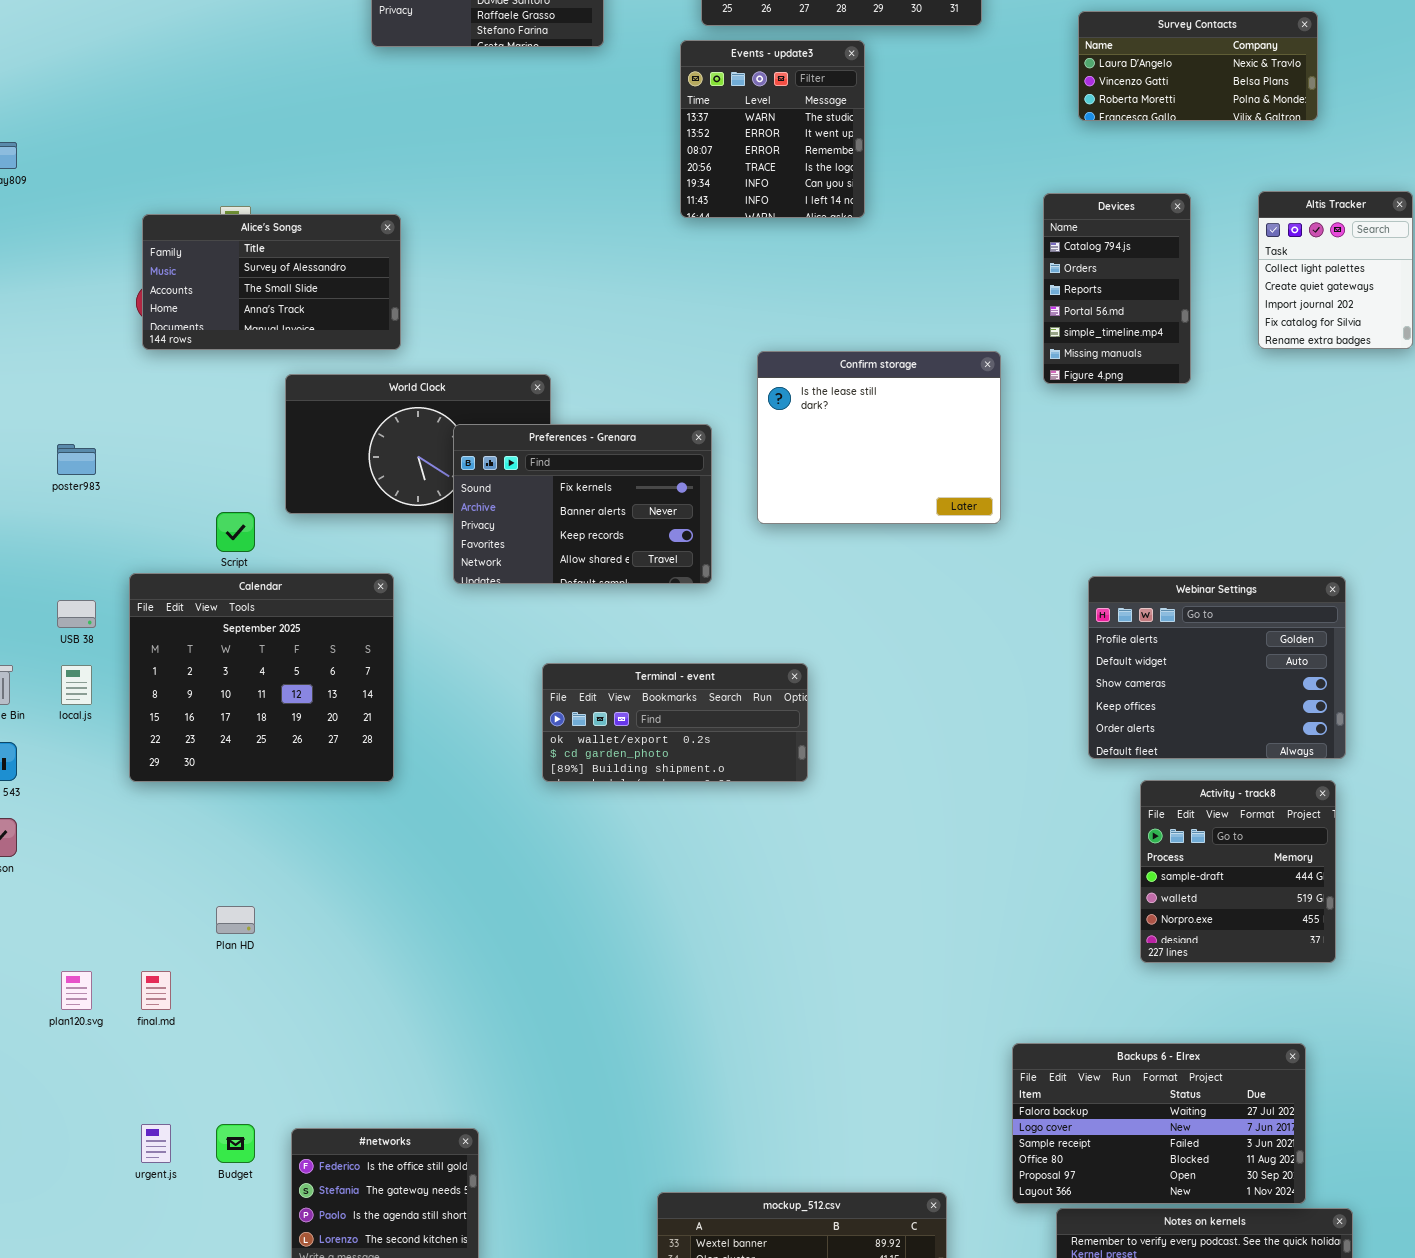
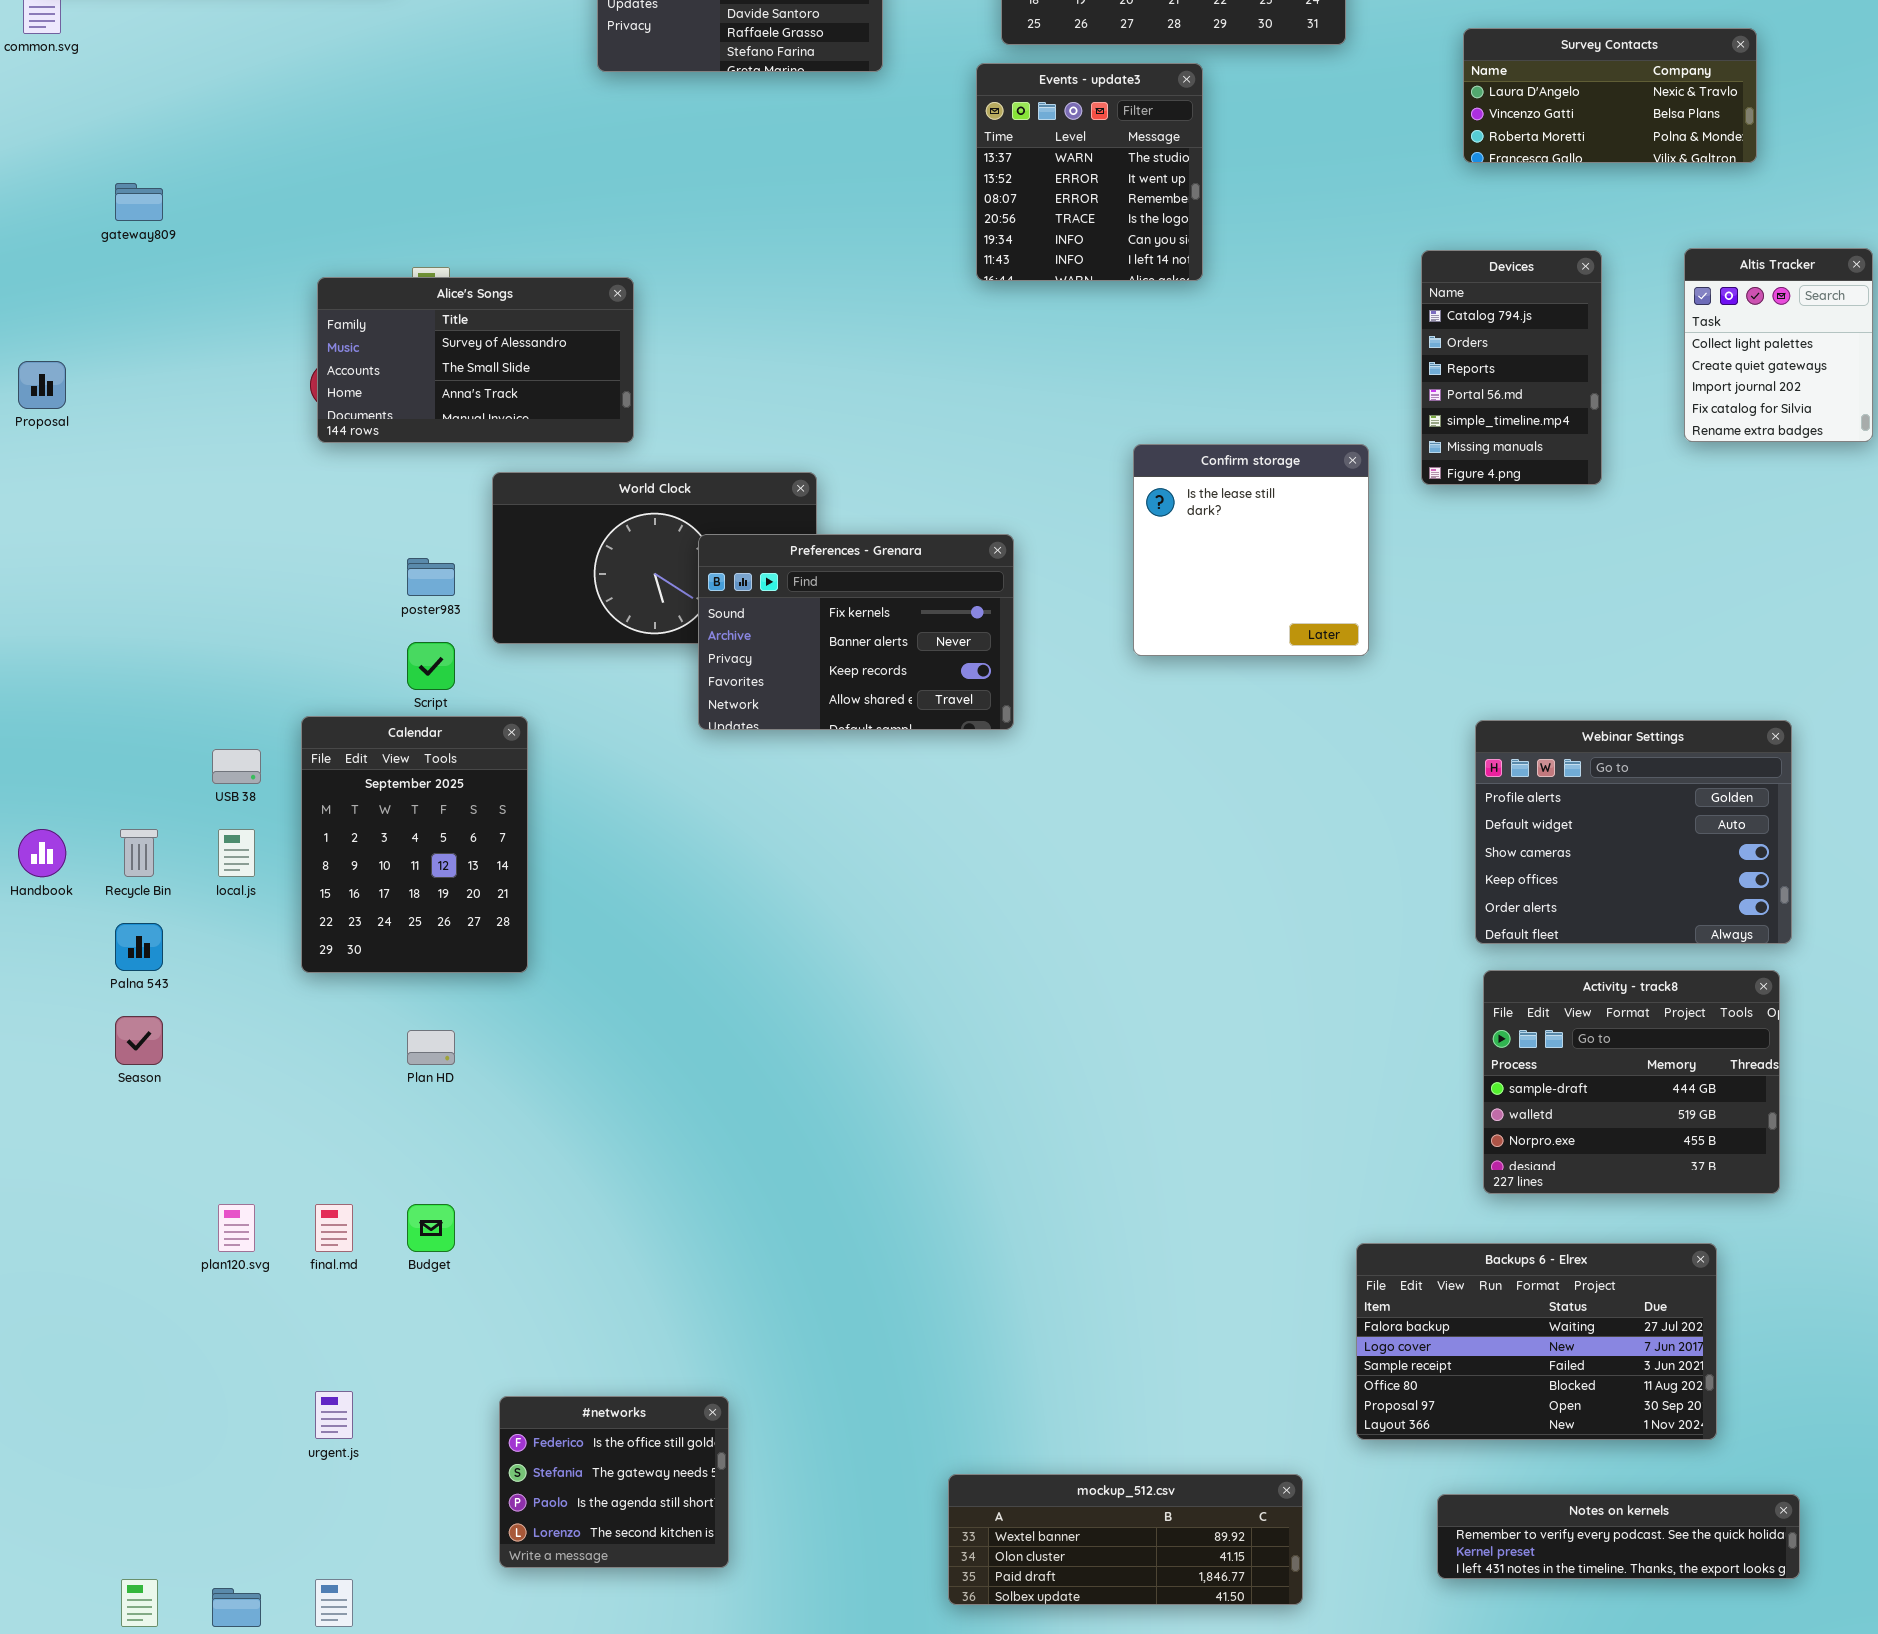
Confirm storage: [757,351,1001,524] -> [1133,444,1369,656], resized
poster983: [57,444,96,475] -> [407,558,455,596], moved
Calendar: [129,573,394,782] -> [301,716,528,973], resized
Terminal - event: [542,663,808,782] -> none, closed
Activity - track8: [1140,780,1336,963] -> [1483,970,1780,1194], resized
Plan HD: [216,906,255,934] -> [407,1030,455,1065], moved
Backups 6 - Elrex: [1012,1043,1306,1204] -> [1356,1243,1717,1440], moved
Budget: [216,1124,255,1163] -> [407,1204,455,1252], moved

